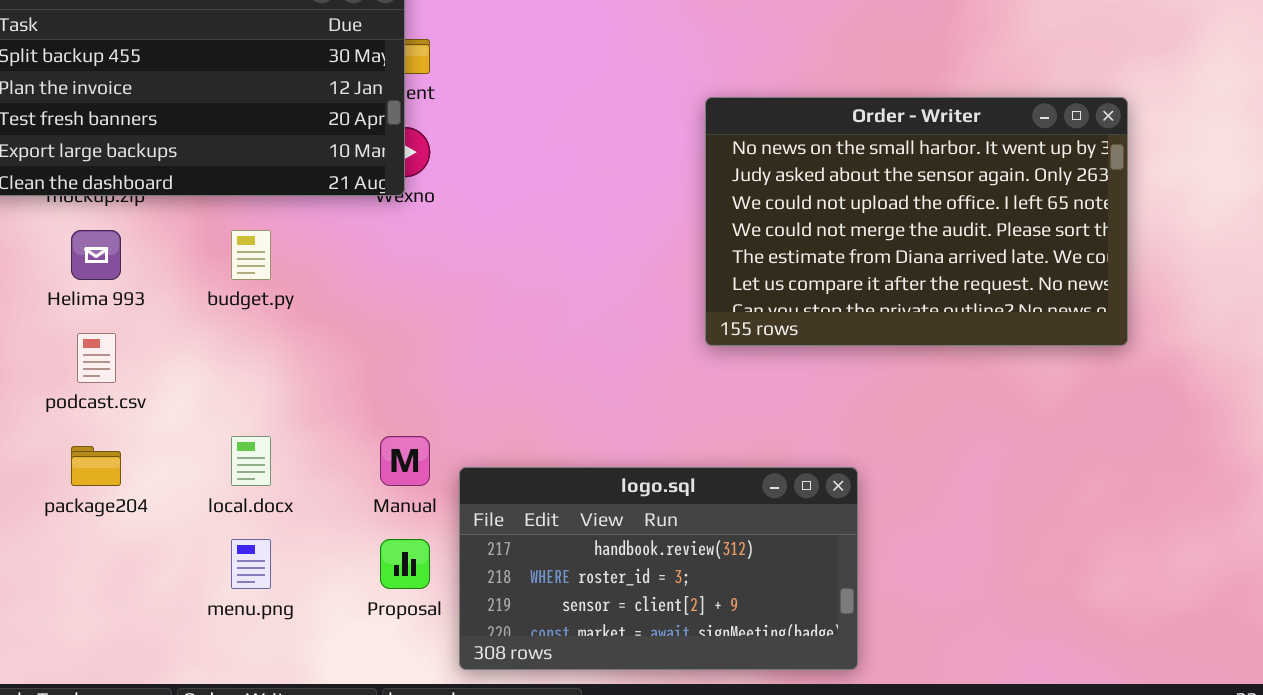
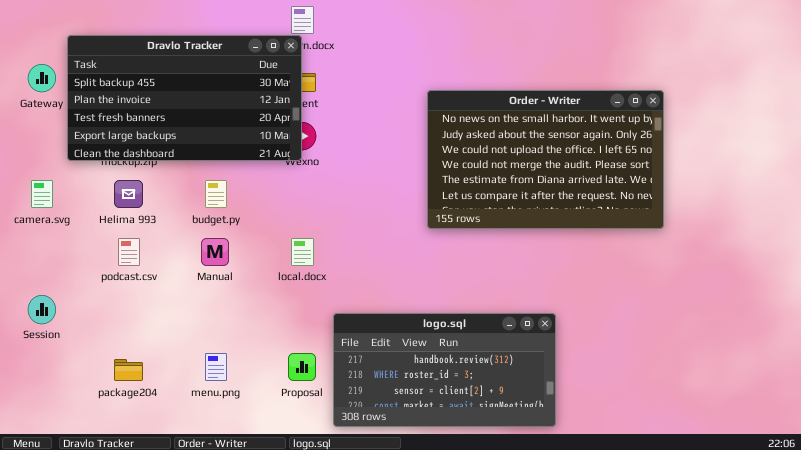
Order - Writer: [705,97,1128,346] -> [427,90,664,229], moved
local.docx: [231,436,271,486] -> [291,238,314,266], moved
Manual: [380,436,430,486] -> [201,238,229,266], moved
package204: [71,446,121,486] -> [114,359,143,381], moved

